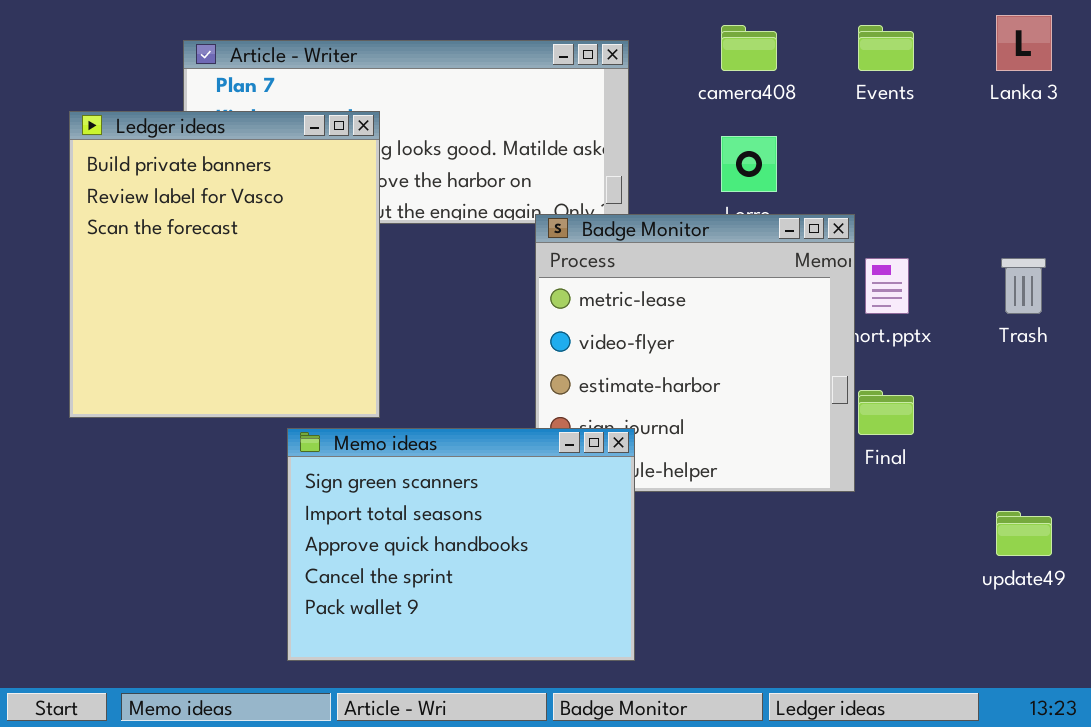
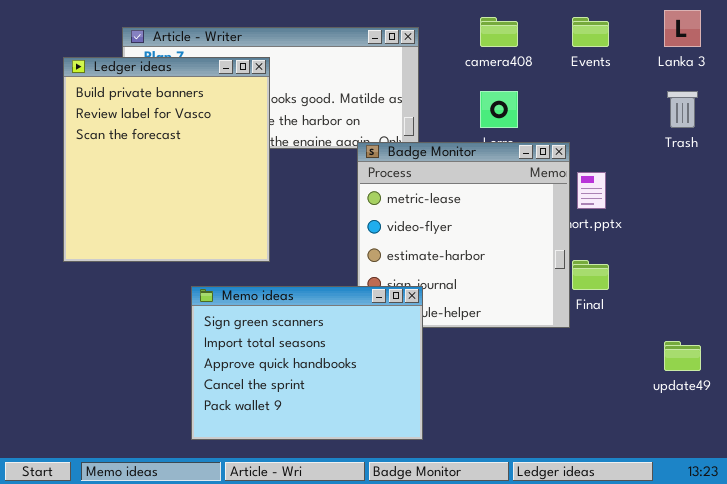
Ledger ideas: [69,111,380,418] -> [63,57,270,262], moved
Trash: [1001,258,1046,314] -> [667,91,698,128], moved

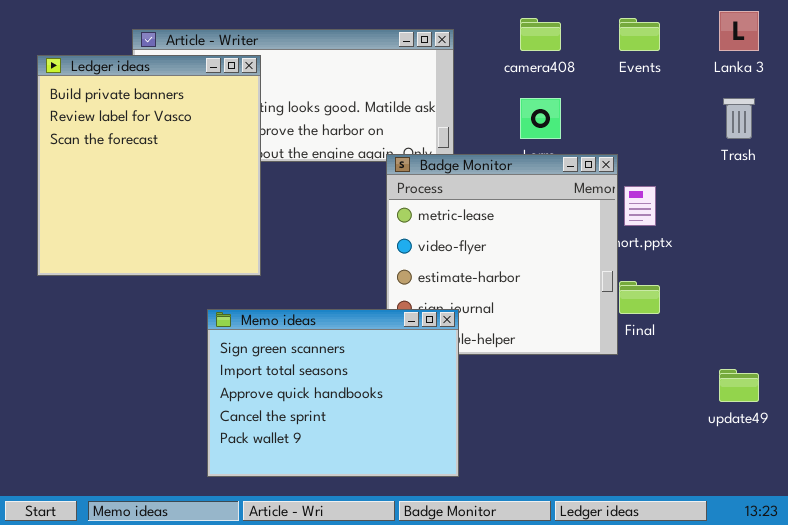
Ledger ideas: [63,57,270,262] -> [37,55,261,276], moved

